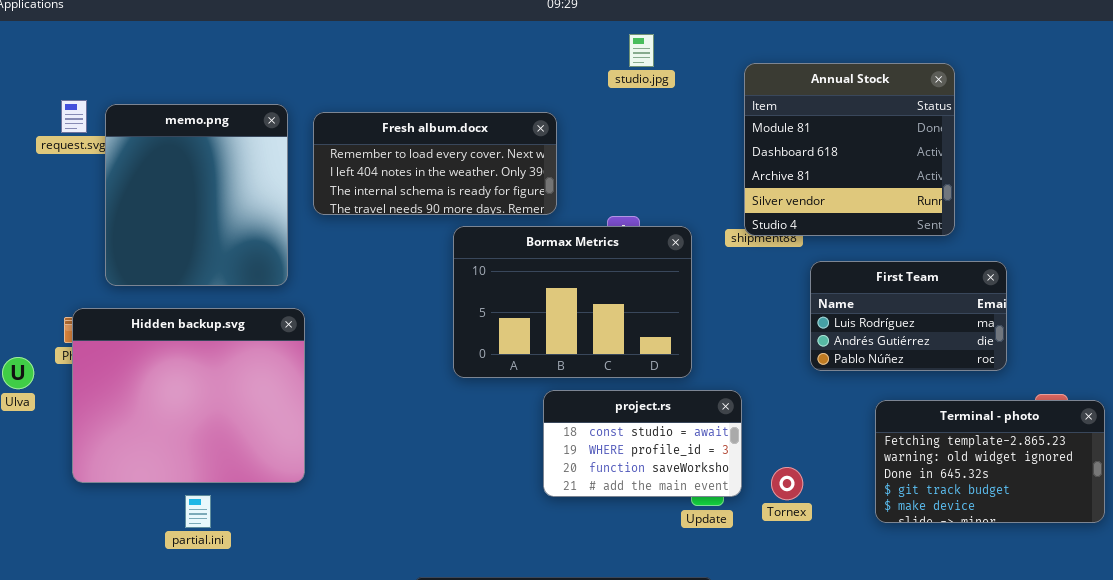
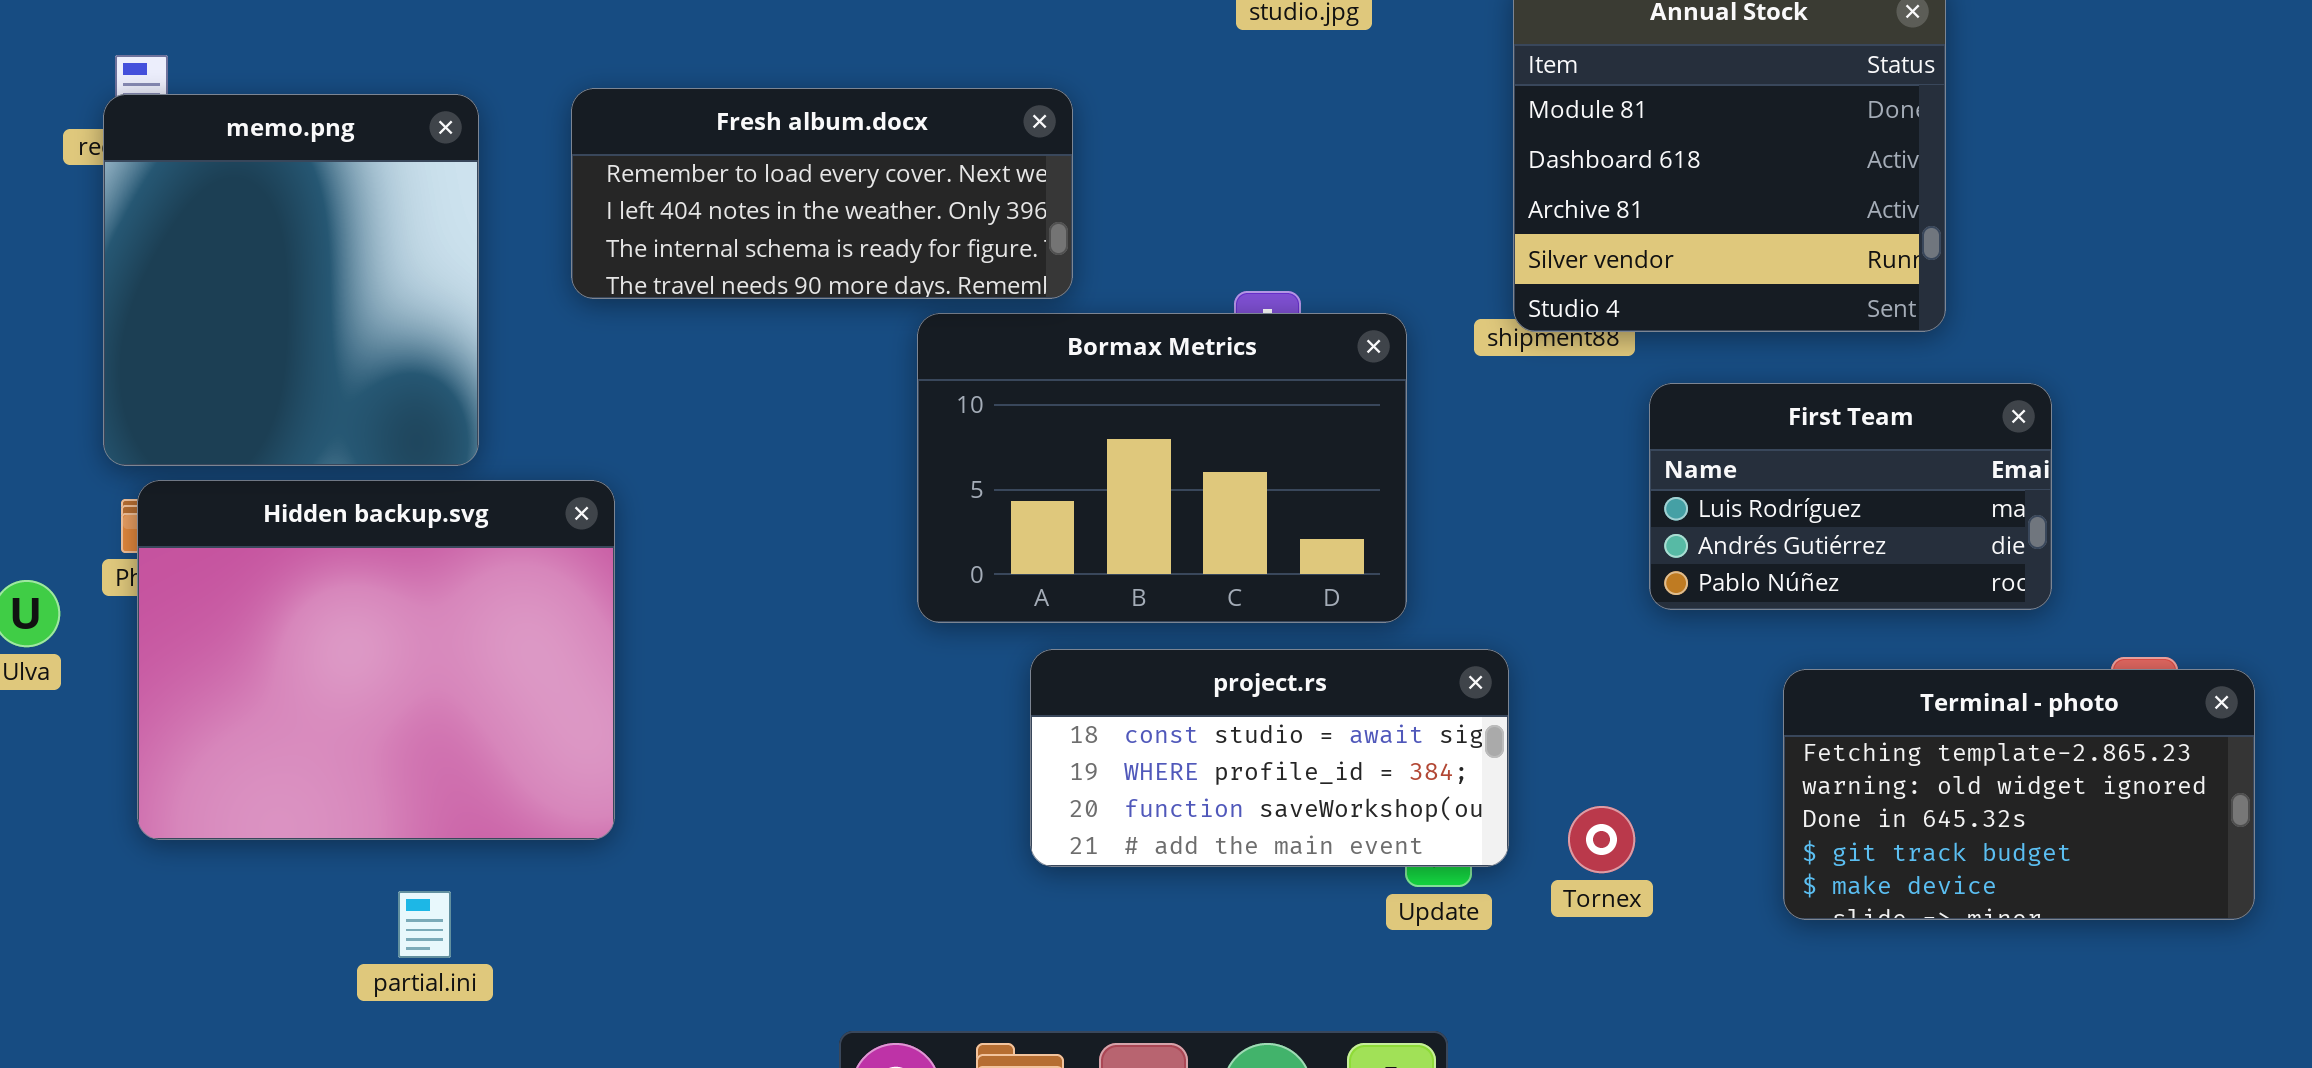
memo.png: [105,104,288,286] -> [103,94,479,466], moved
Fresh album.docx: [313,112,557,215] -> [571,88,1073,299], moved
project.rs: [543,390,742,497] -> [1030,649,1509,867], resized
partial.ini: [185,495,211,528] -> [398,891,451,958], moved

